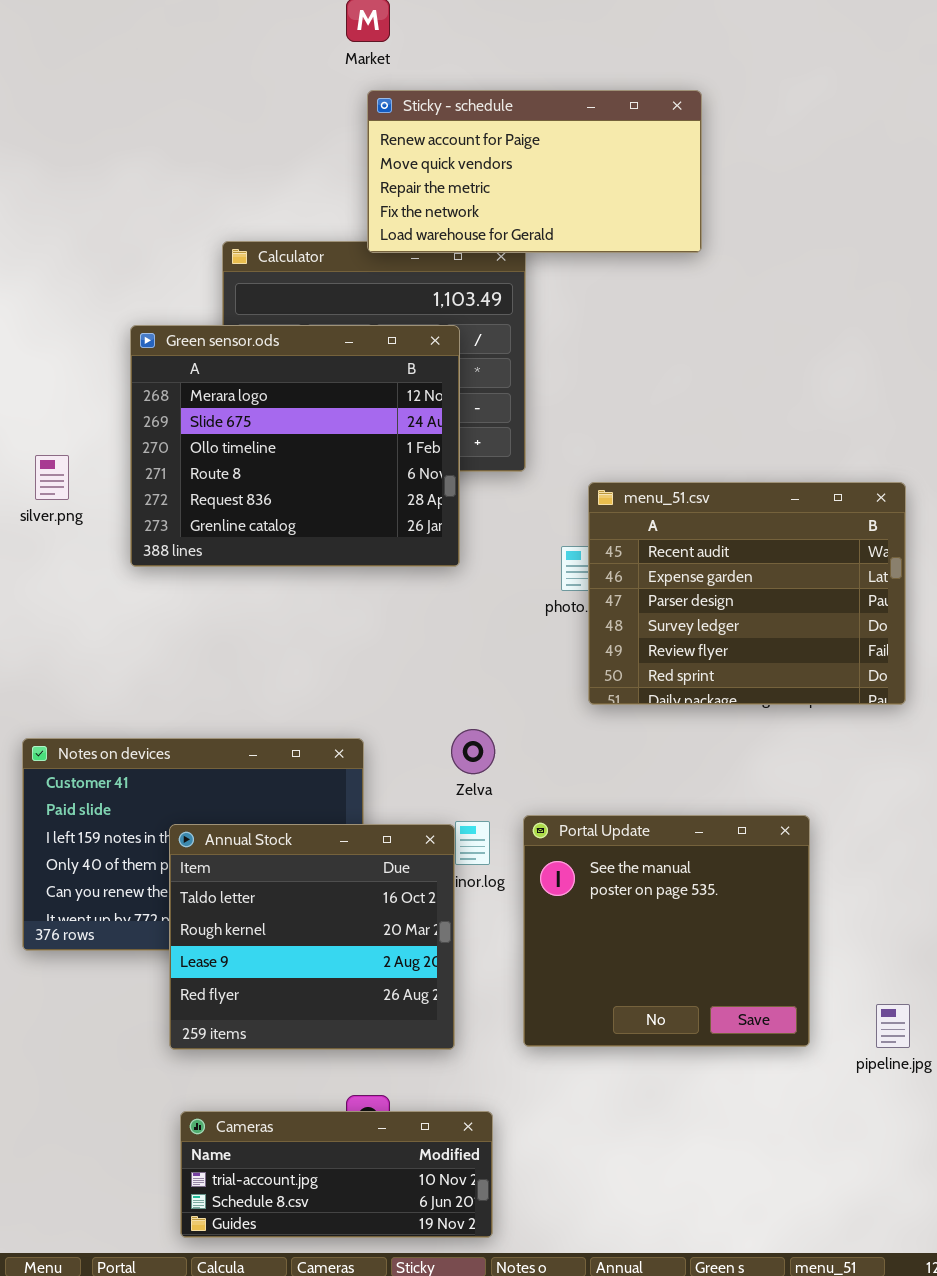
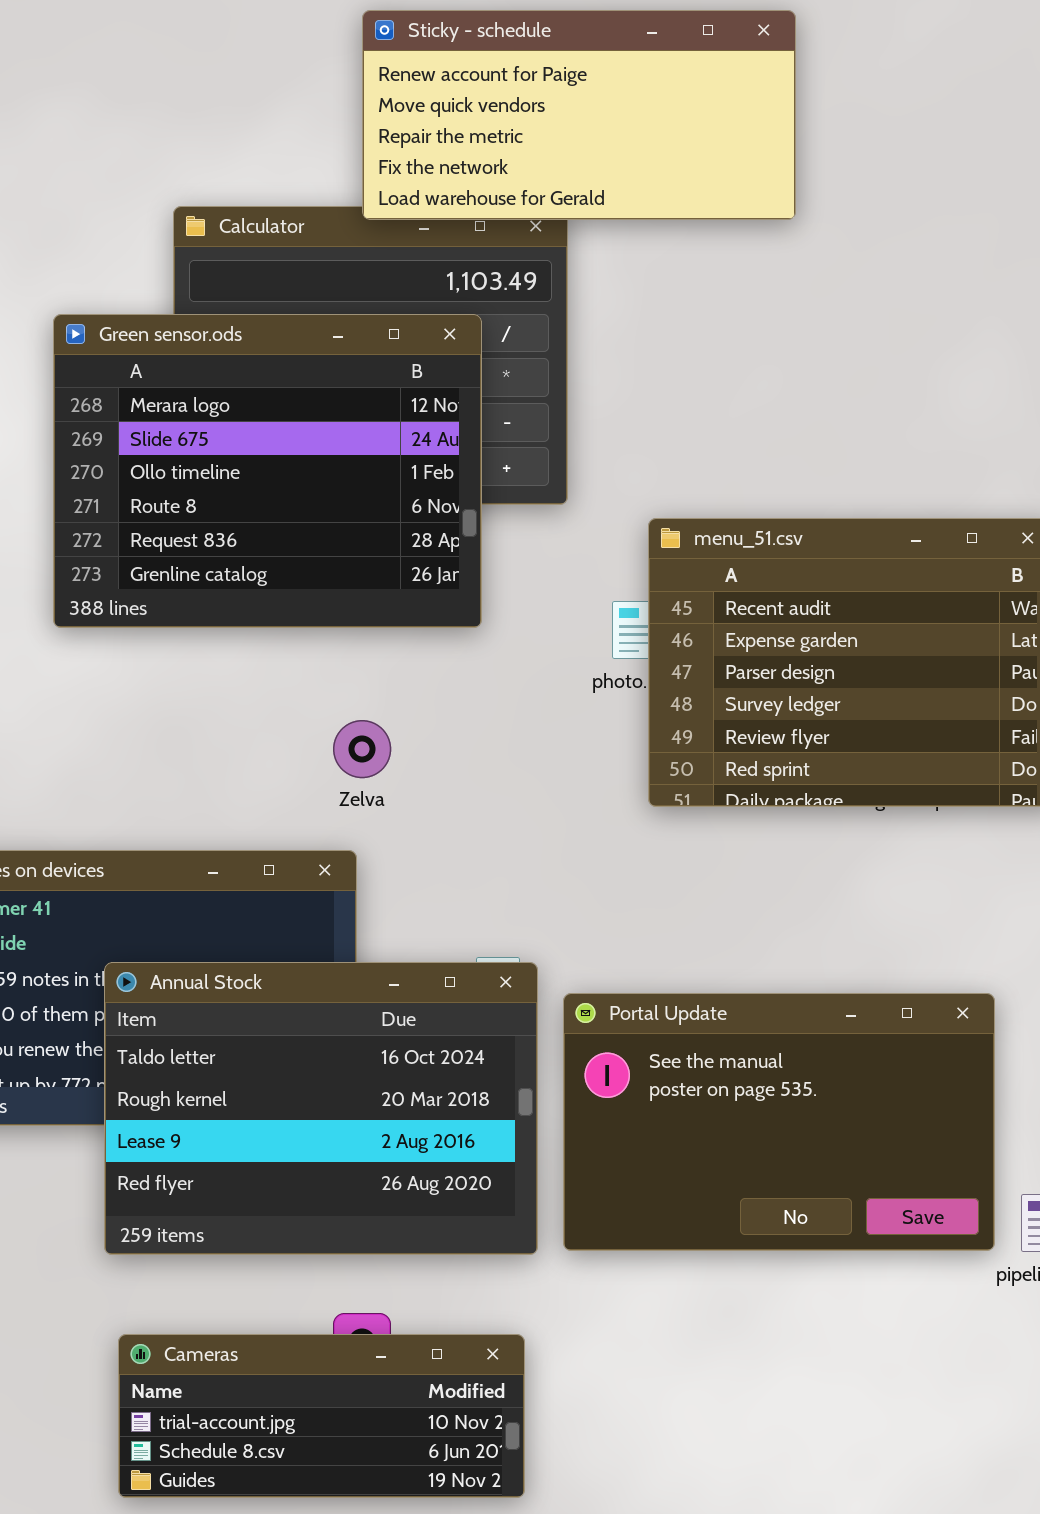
Zelva: [451,729,495,774] -> [333,720,391,778], moved
Portal Update: [523,815,810,1047] -> [563,993,995,1251], resized
Annual Stock: [169,824,455,1050] -> [104,962,538,1255], resized

